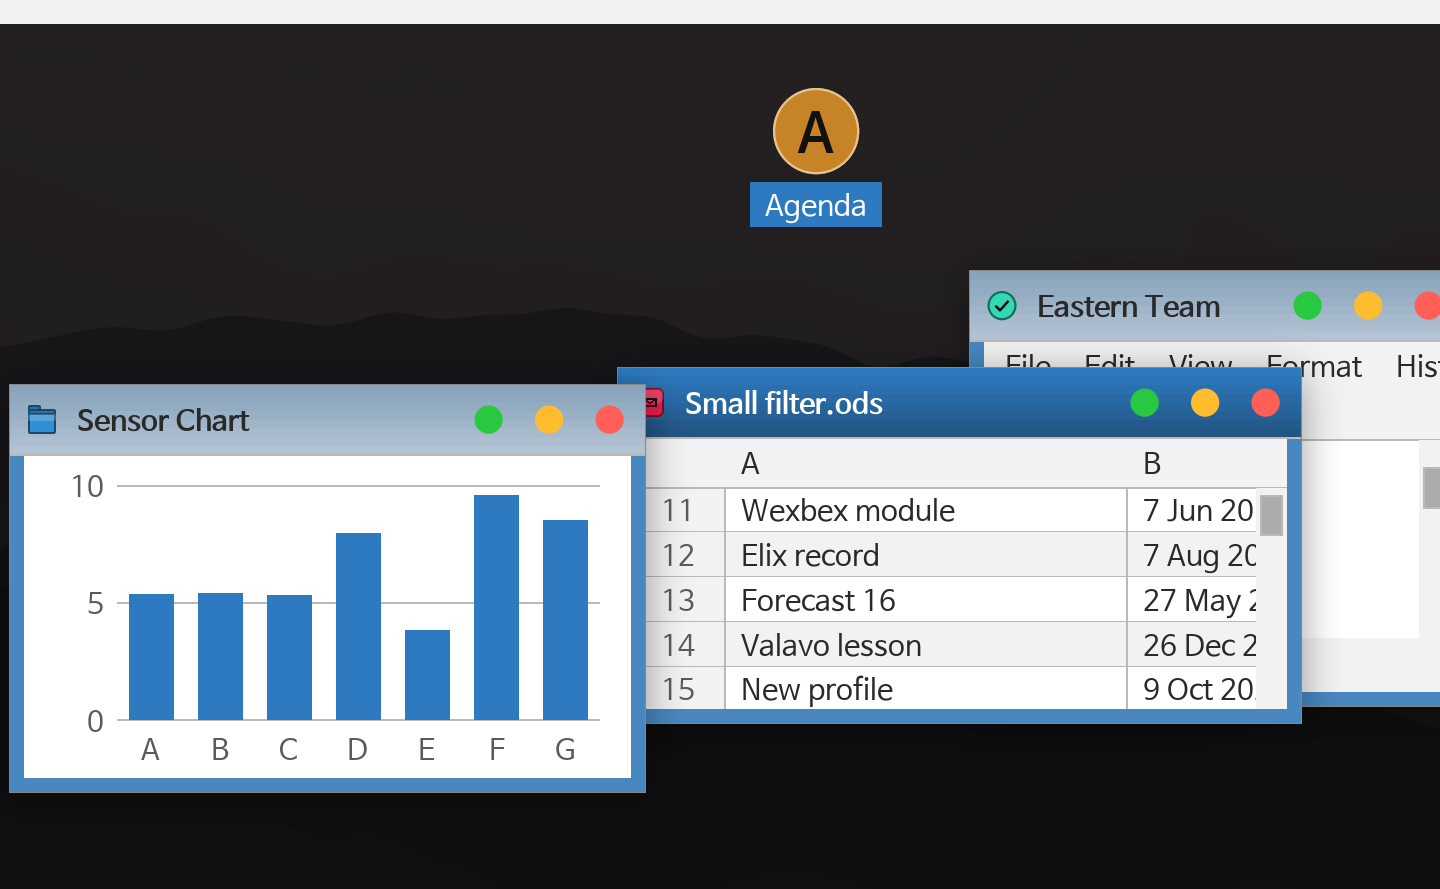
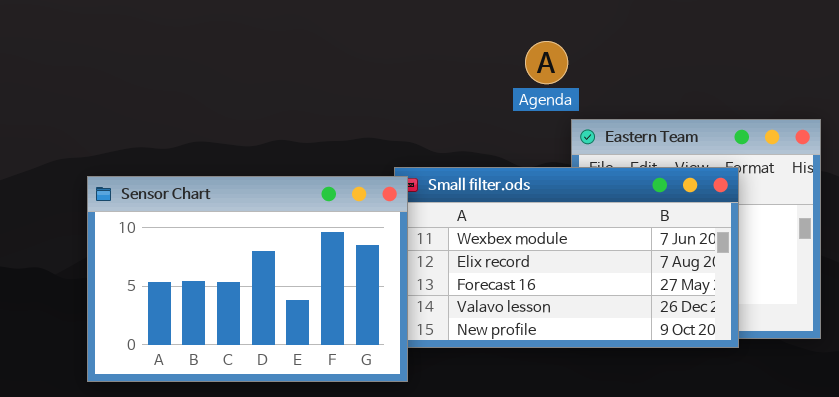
Agenda: [773,88,859,174] -> [525,41,568,84], moved

